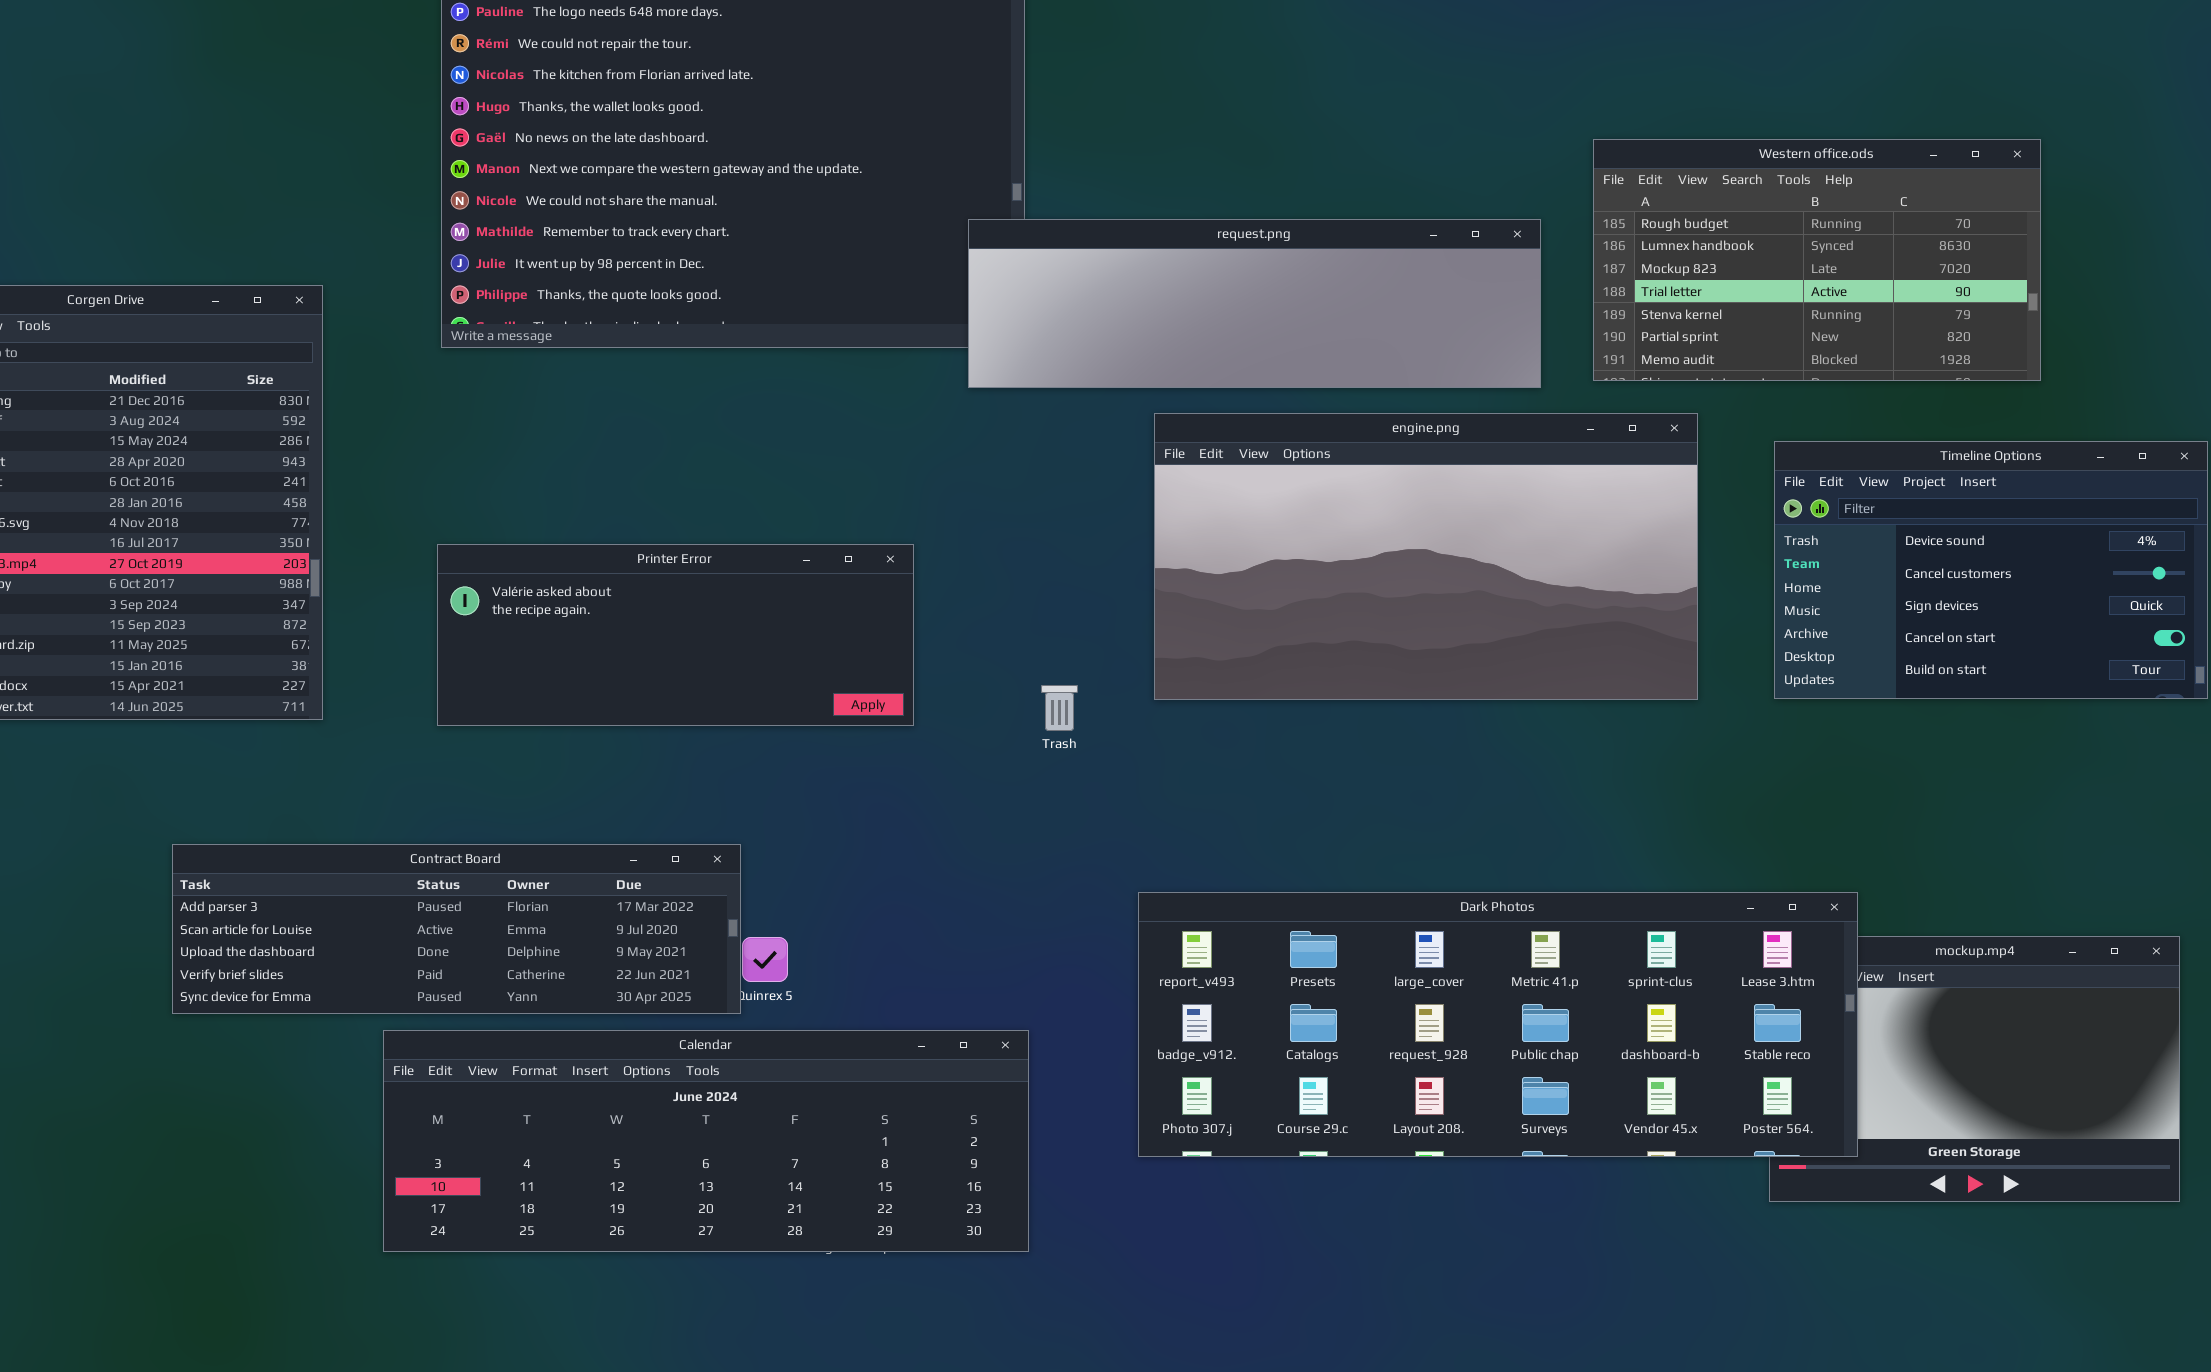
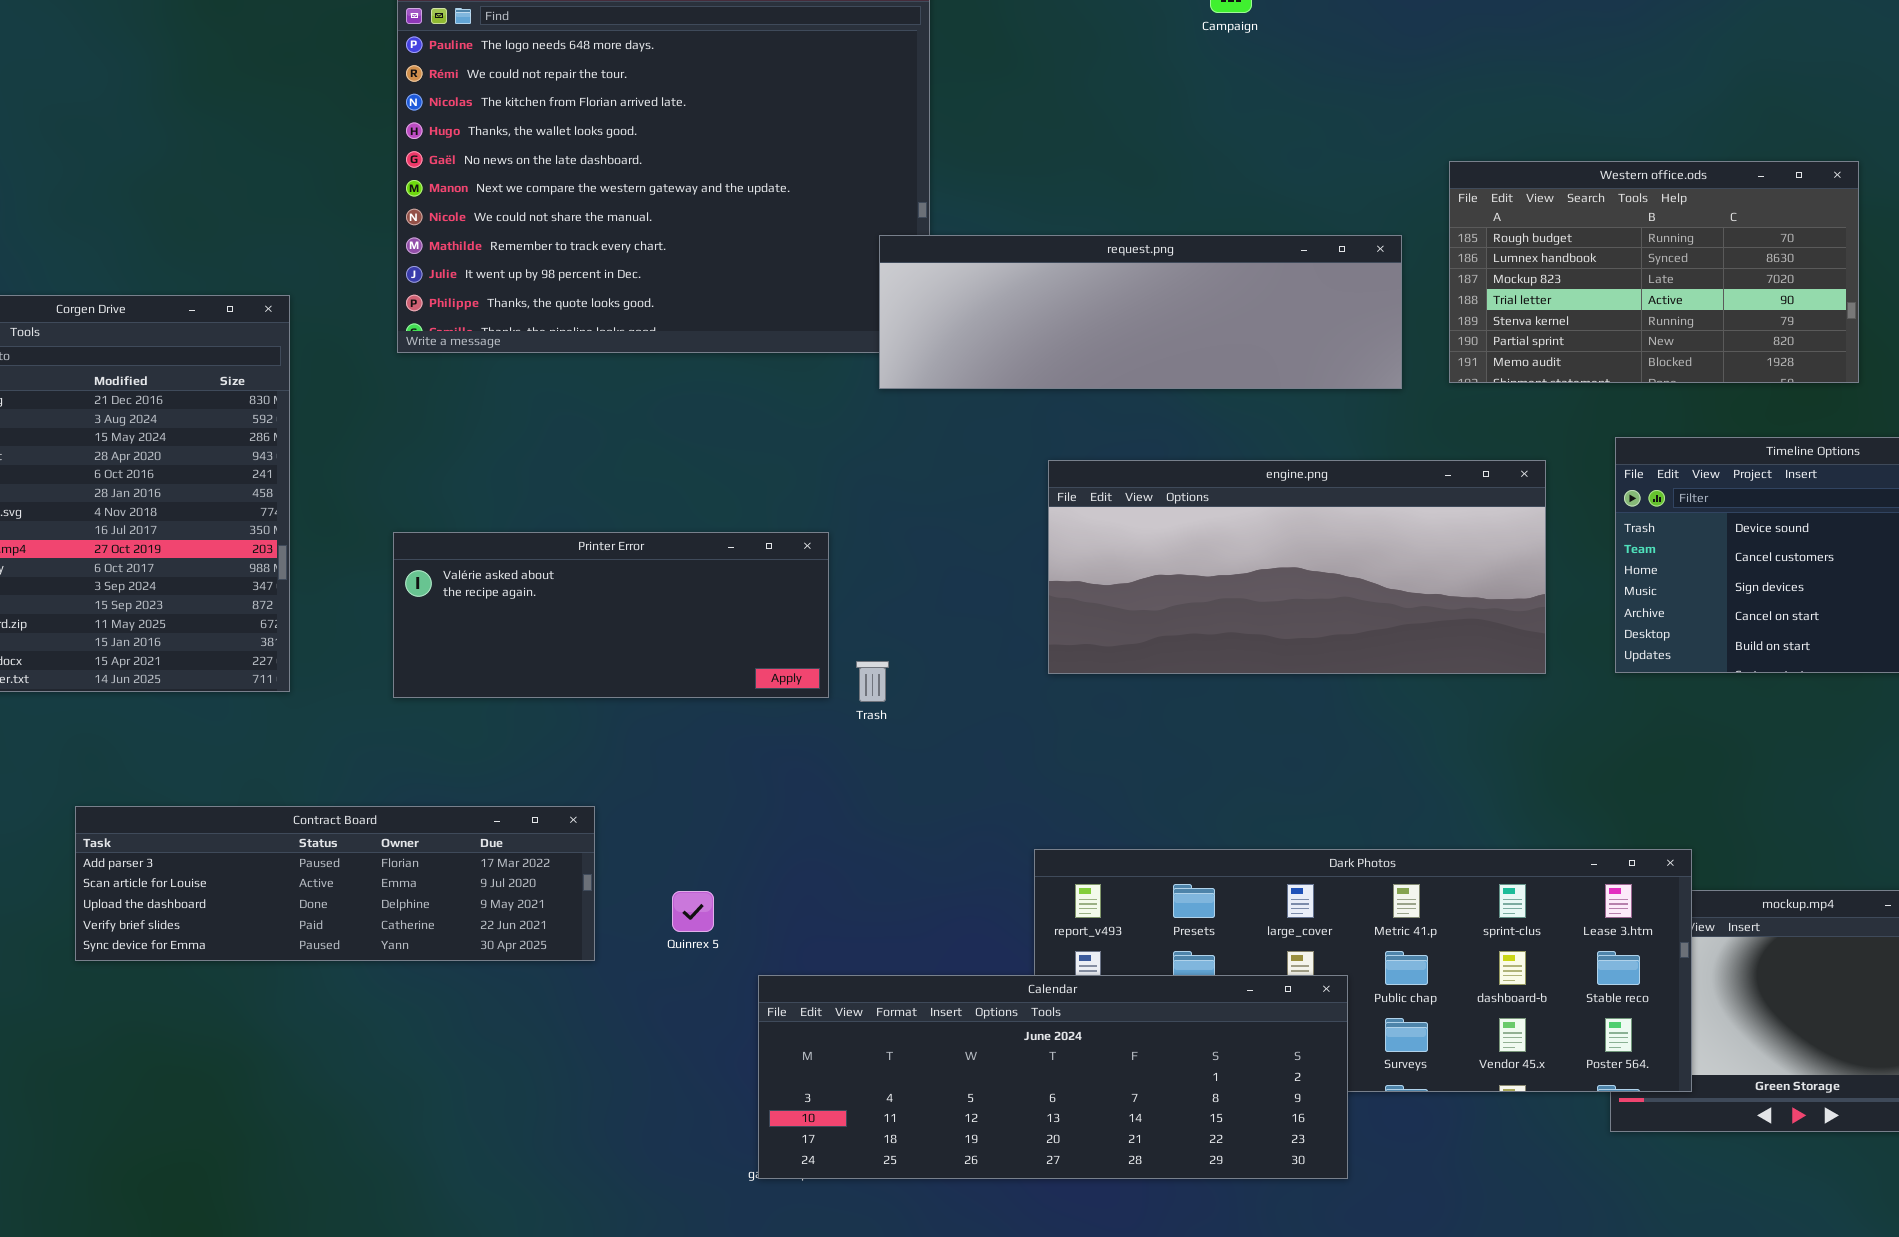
engine.png: [1154,413,1698,700] -> [1048,460,1546,674], resized
Trash: [1041,685,1078,731] -> [856,661,889,702], moved
Contract Board: [172,844,741,1014] -> [75,806,595,961], moved
Calendar: [383,1030,1029,1252] -> [758,975,1348,1179], moved

